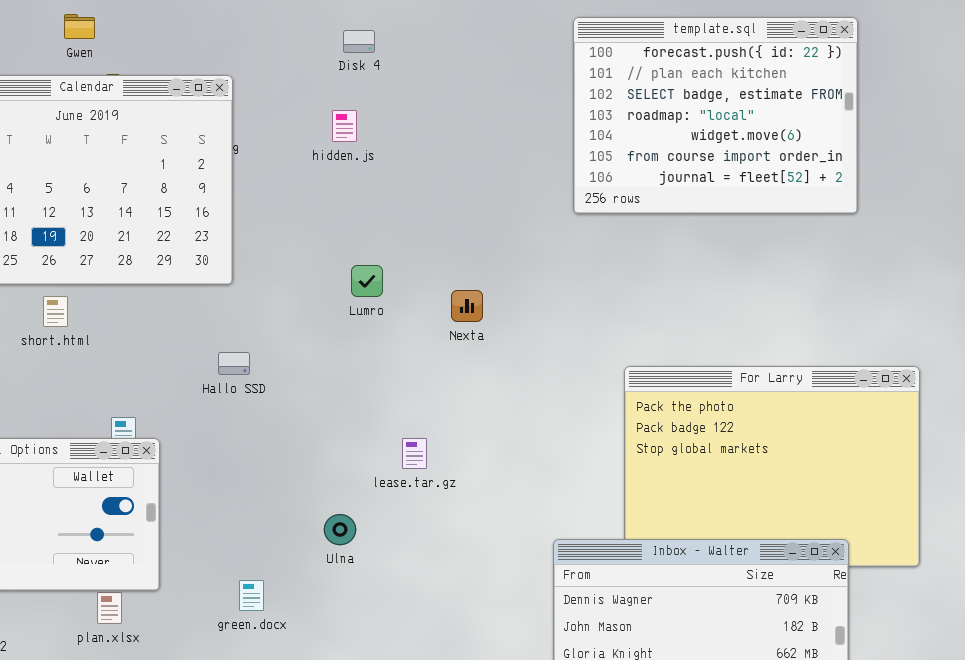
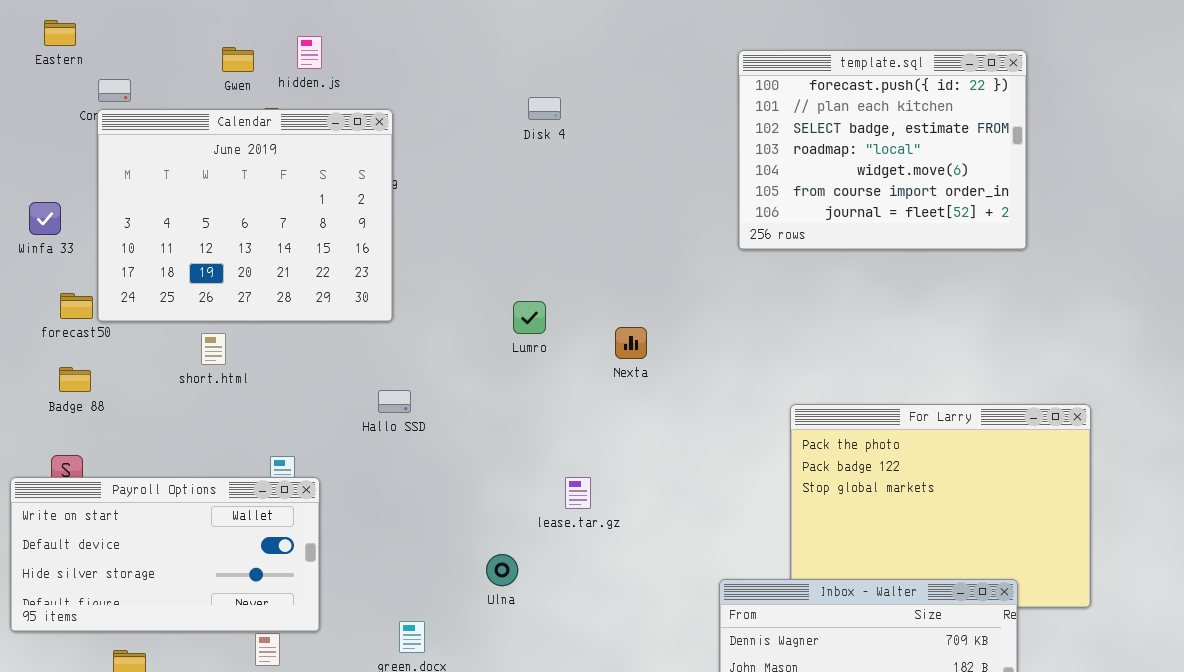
Disk 4: [343,30,375,53] -> [528,97,561,120], moved
hidden.js: [332,110,357,142] -> [297,36,322,69], moved

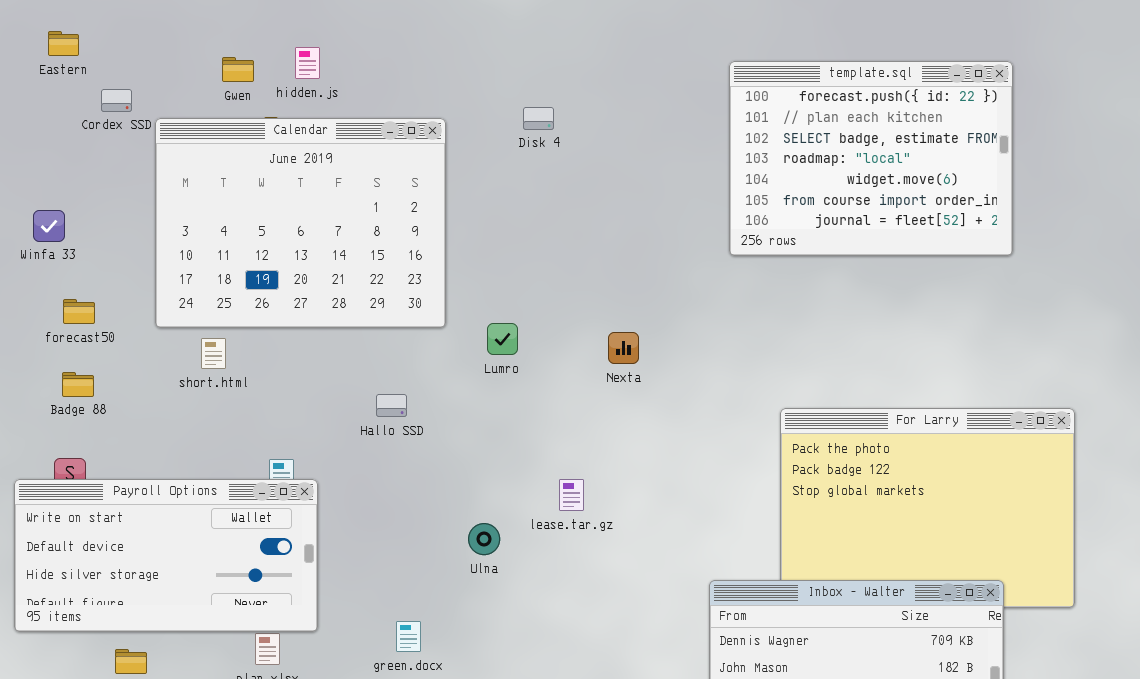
Calendar: [97,109,393,322] -> [155,118,446,328], moved
Lumro: [513,301,546,334] -> [487,323,518,355], moved
Ulna: [486,554,518,586] -> [468,523,500,555], moved

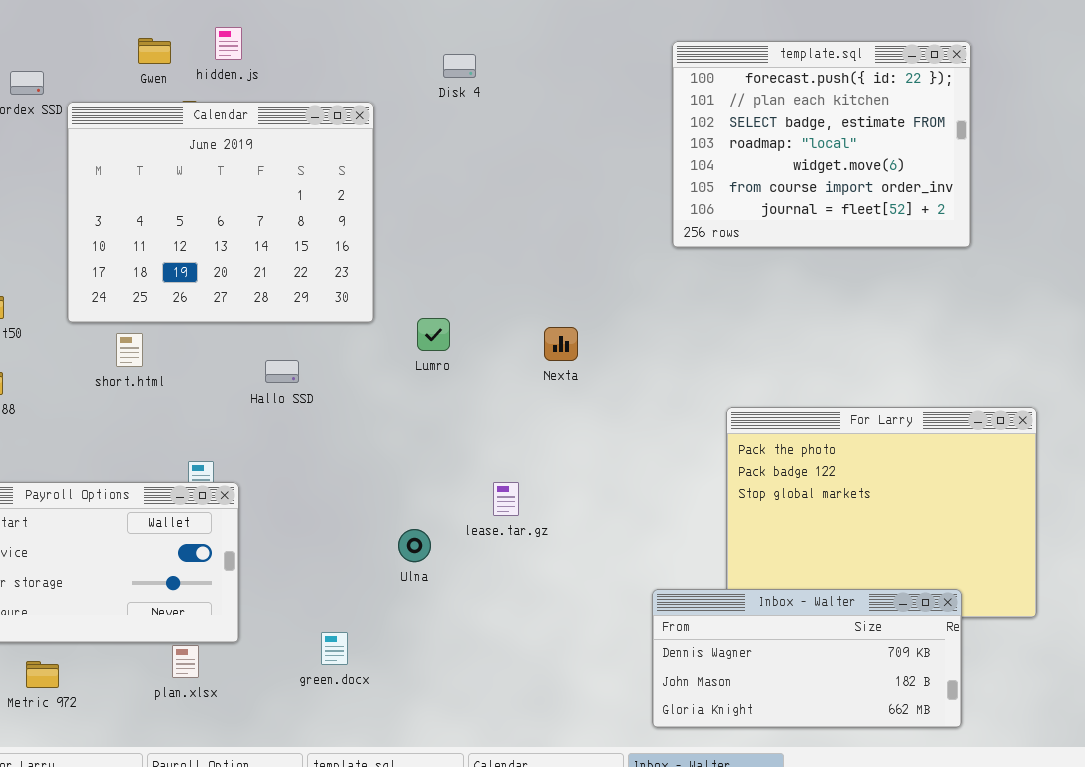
Disk 4: [523,107,554,130] -> [443,54,476,78], moved
Hallo SSD: [376,394,407,417] -> [265,360,299,383], moved

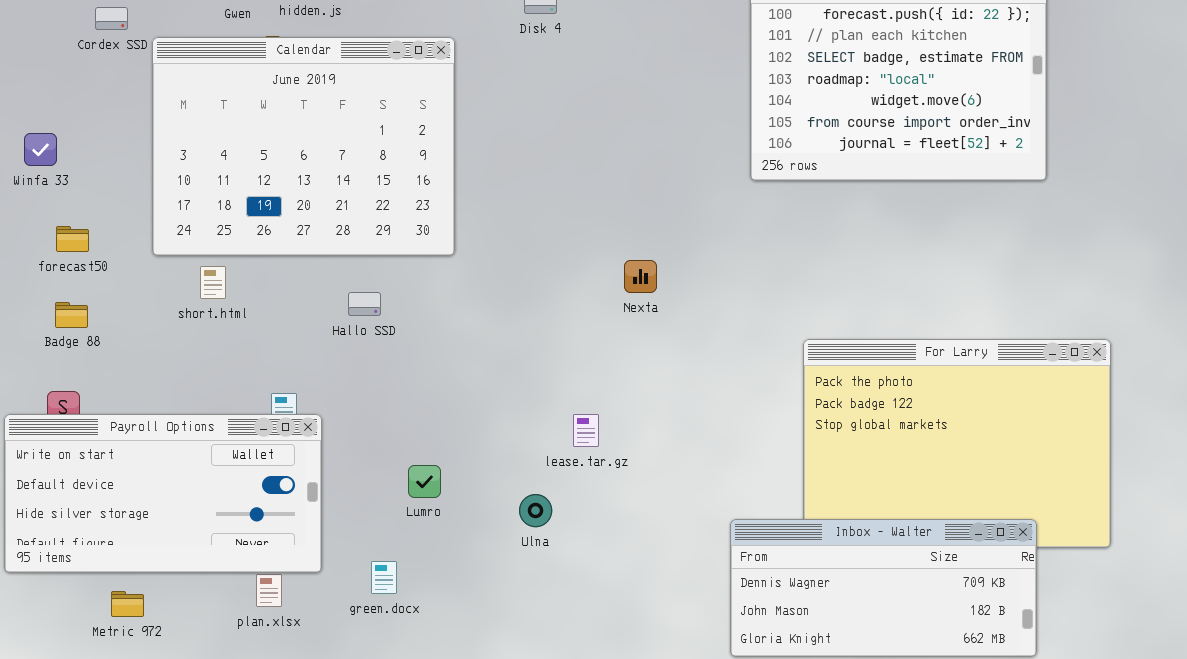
Lumro: [417,318,450,351] -> [408,465,441,498], moved
Ulna: [398,529,431,562] -> [519,494,552,527], moved
green.docx: [321,632,348,665] -> [371,561,397,594], moved

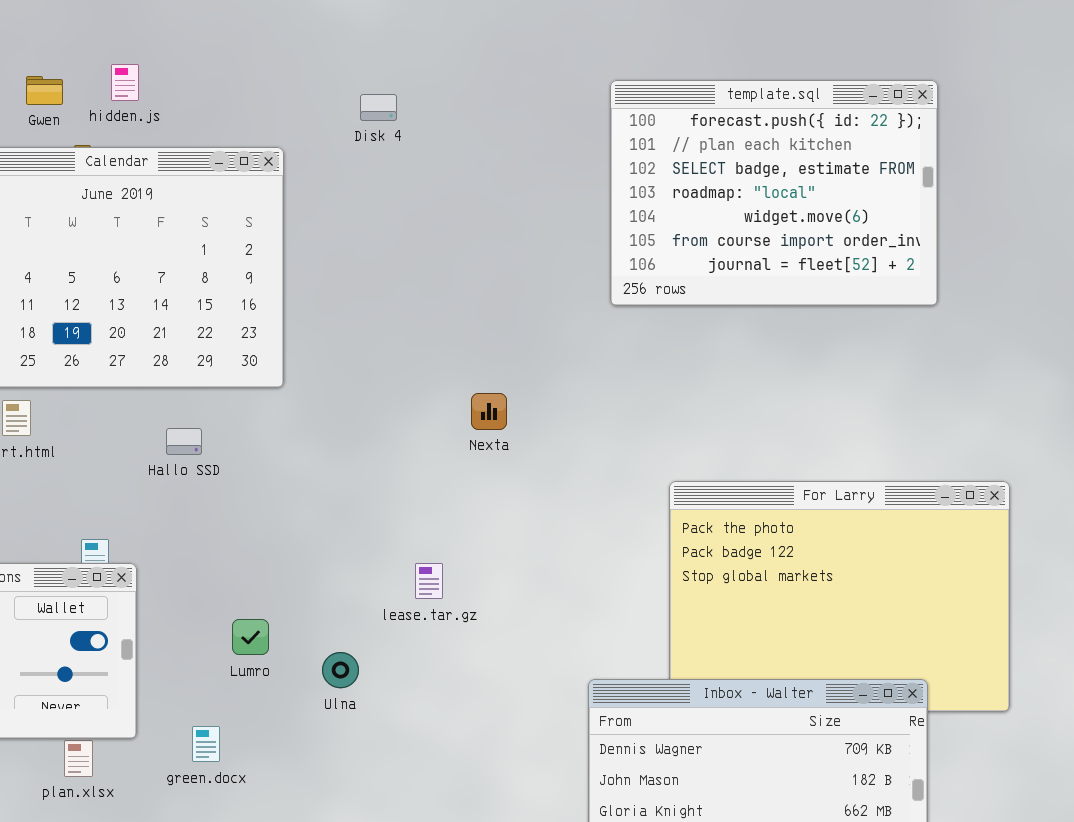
Ulna: [519,494,552,527] -> [322,652,359,688], moved

